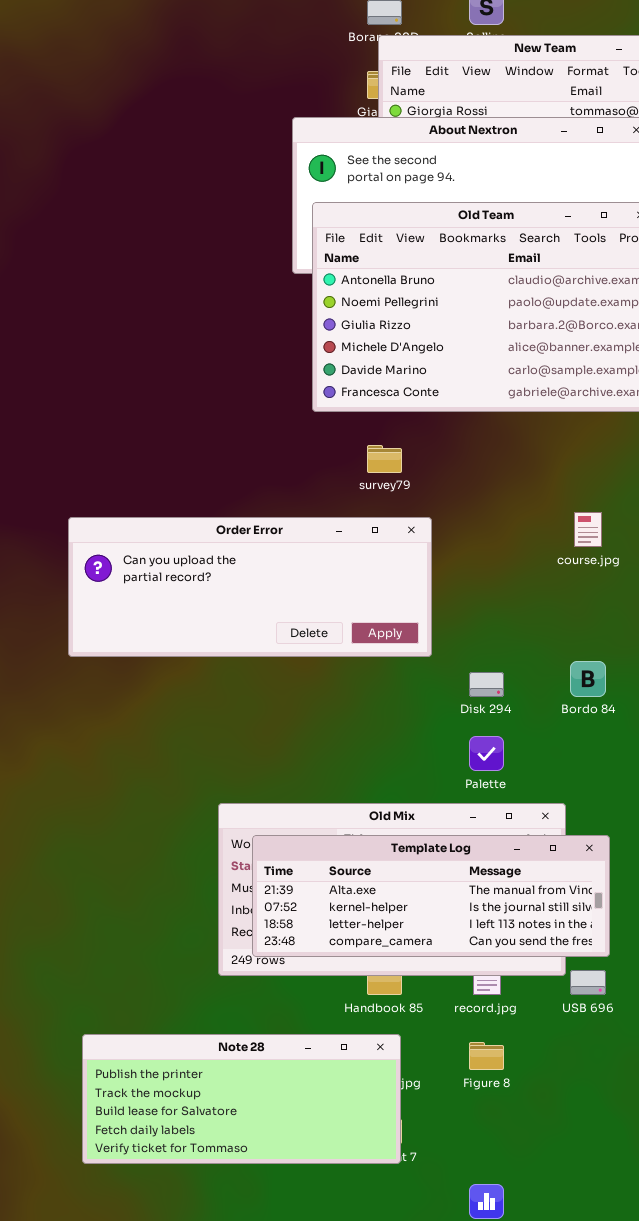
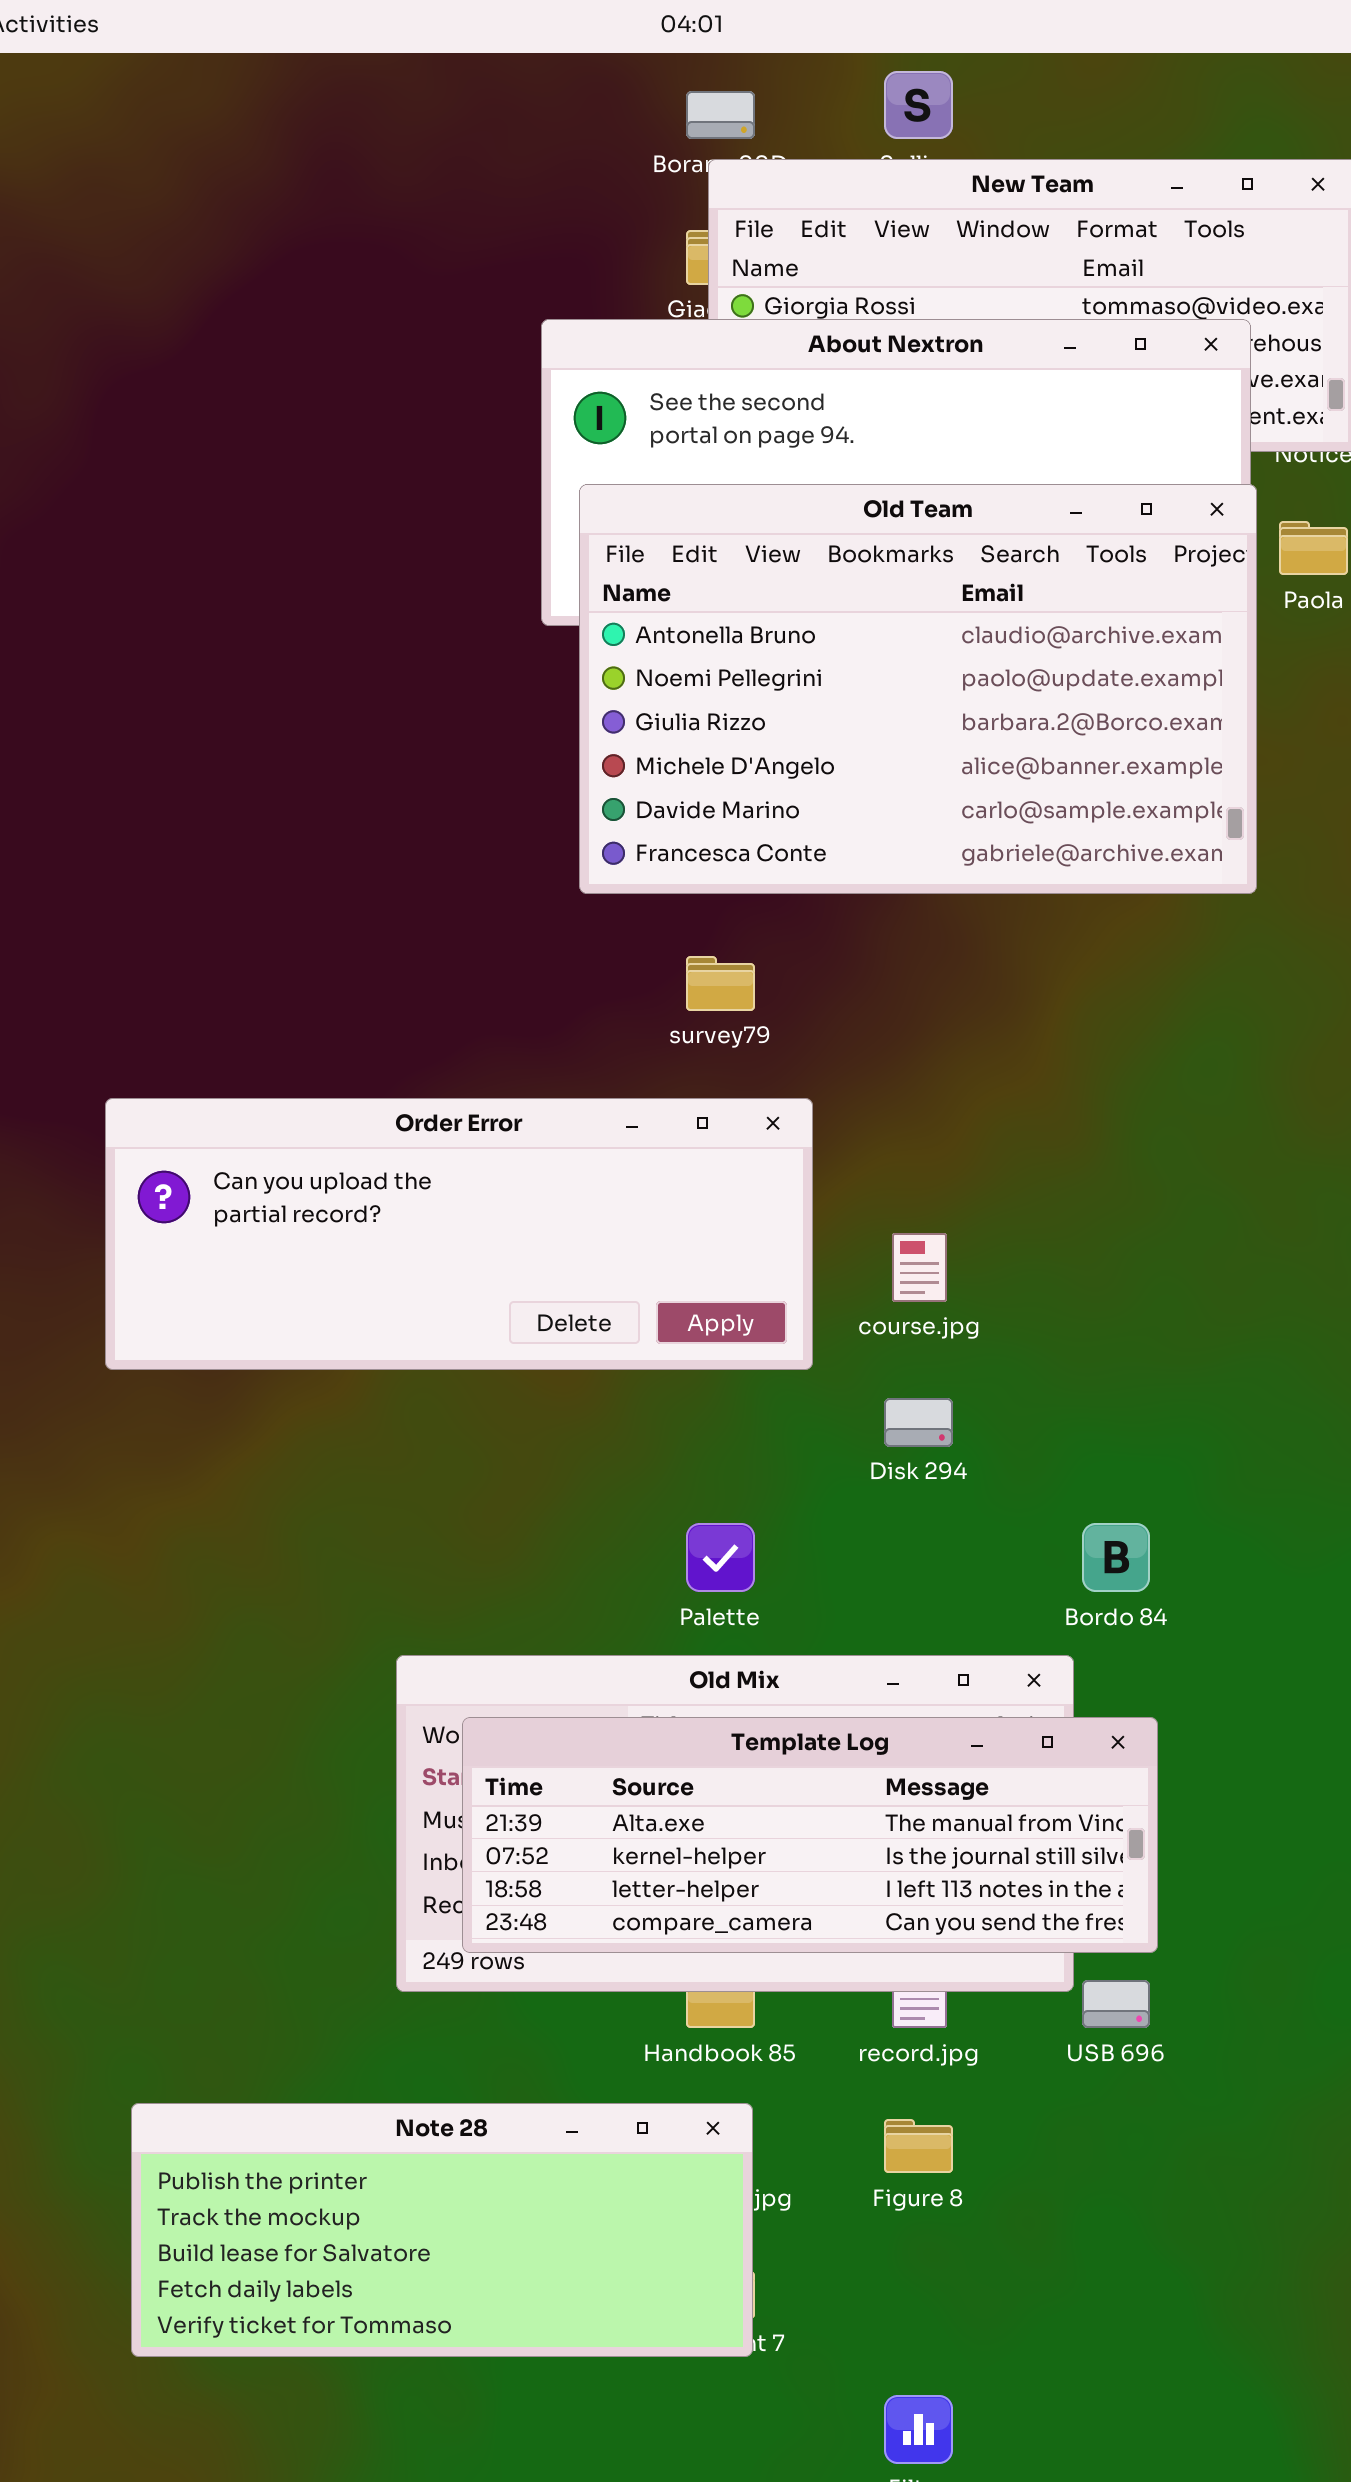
course.jpg: [574,512,602,547] -> [892,1233,947,1302], moved
Bordo 84: [570,661,606,697] -> [1082,1523,1150,1592], moved
Palette: [469,736,504,771] -> [686,1523,755,1592], moved

